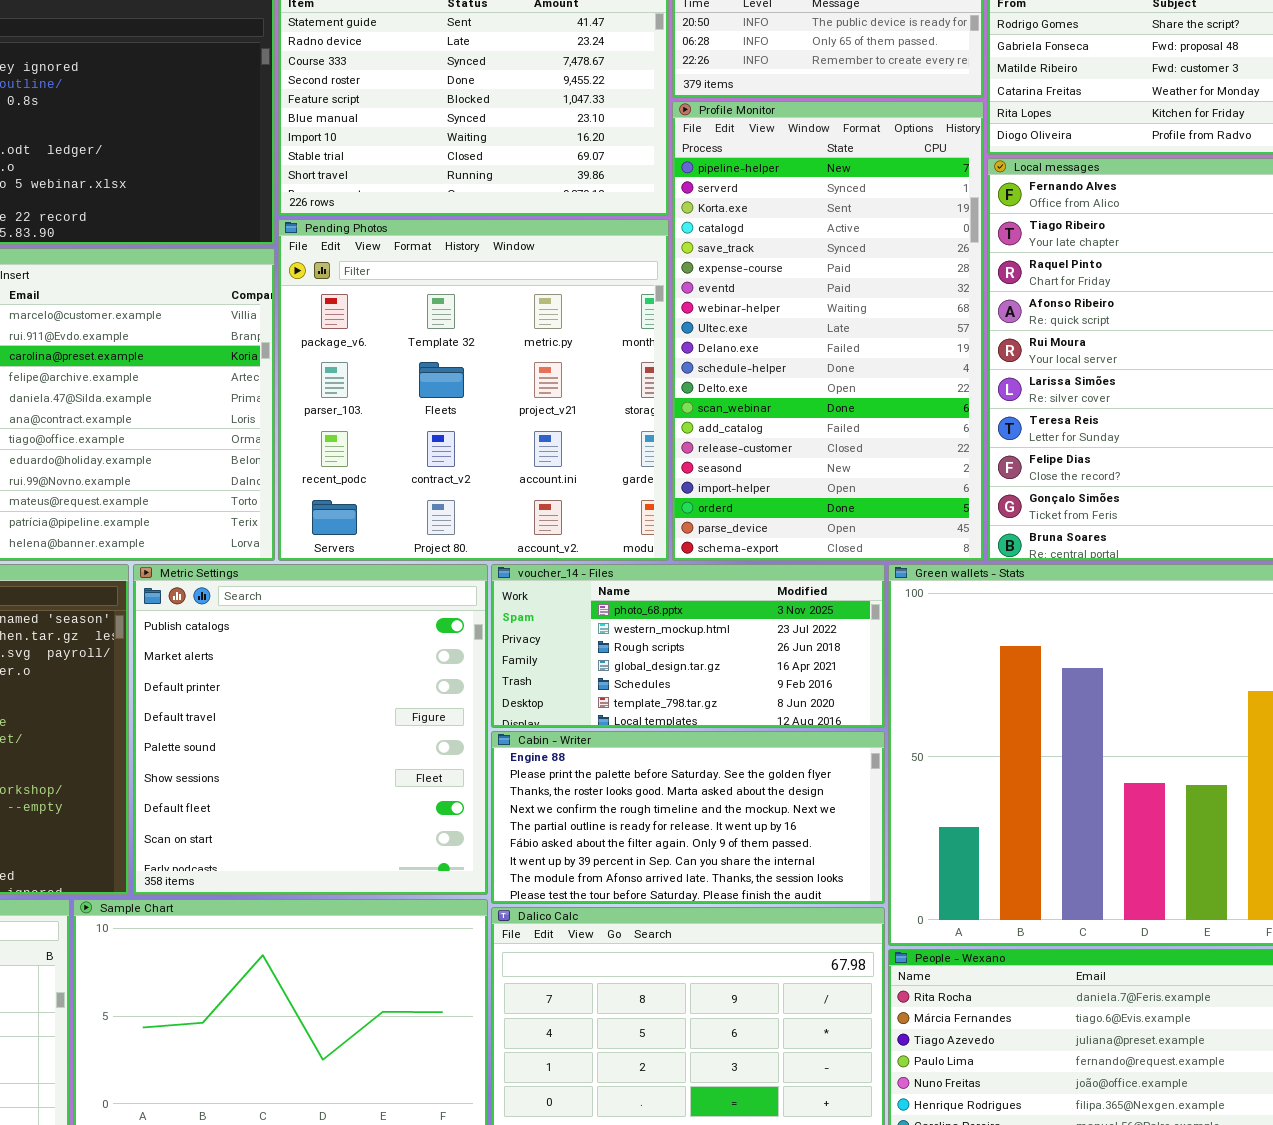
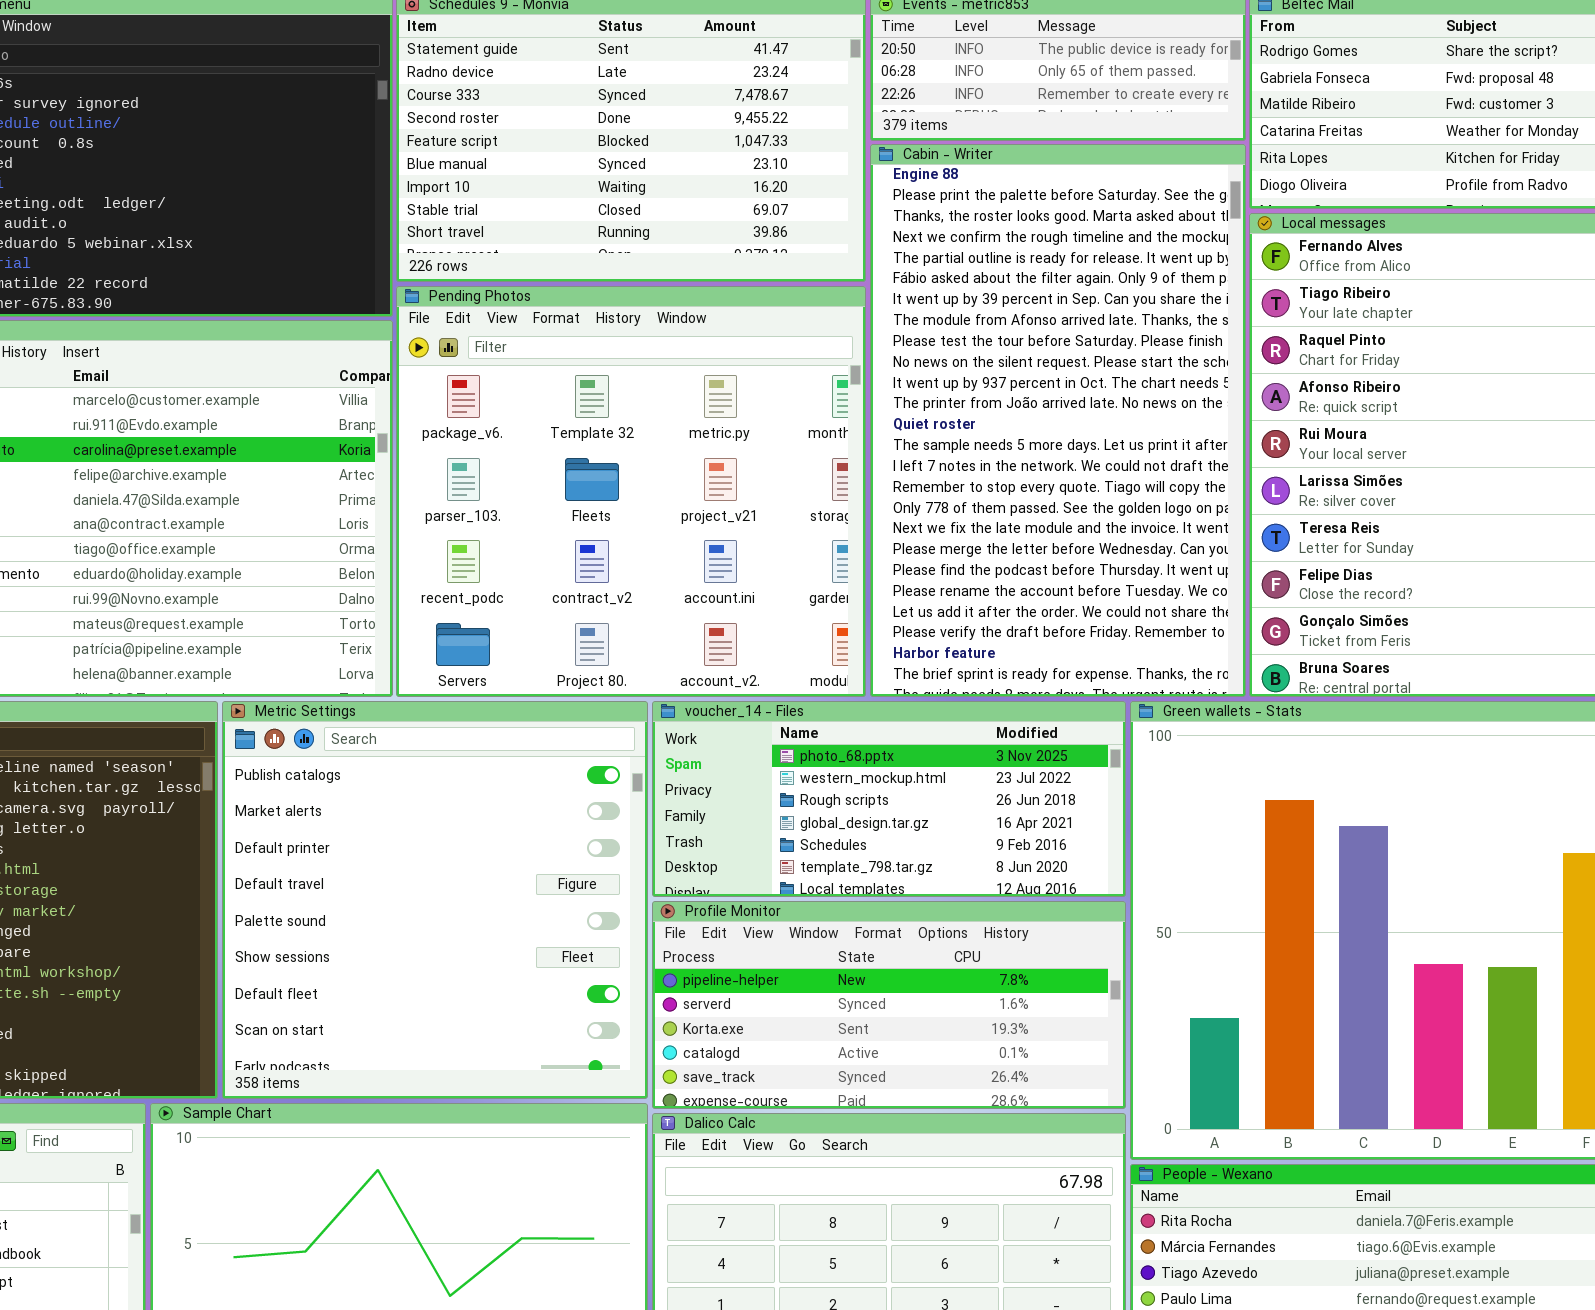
Profile Monitor: [672,101,984,561] -> [652,901,1126,1109], moved, resized
Cabin - Writer: [491,731,885,904] -> [870,144,1246,697], moved, resized

